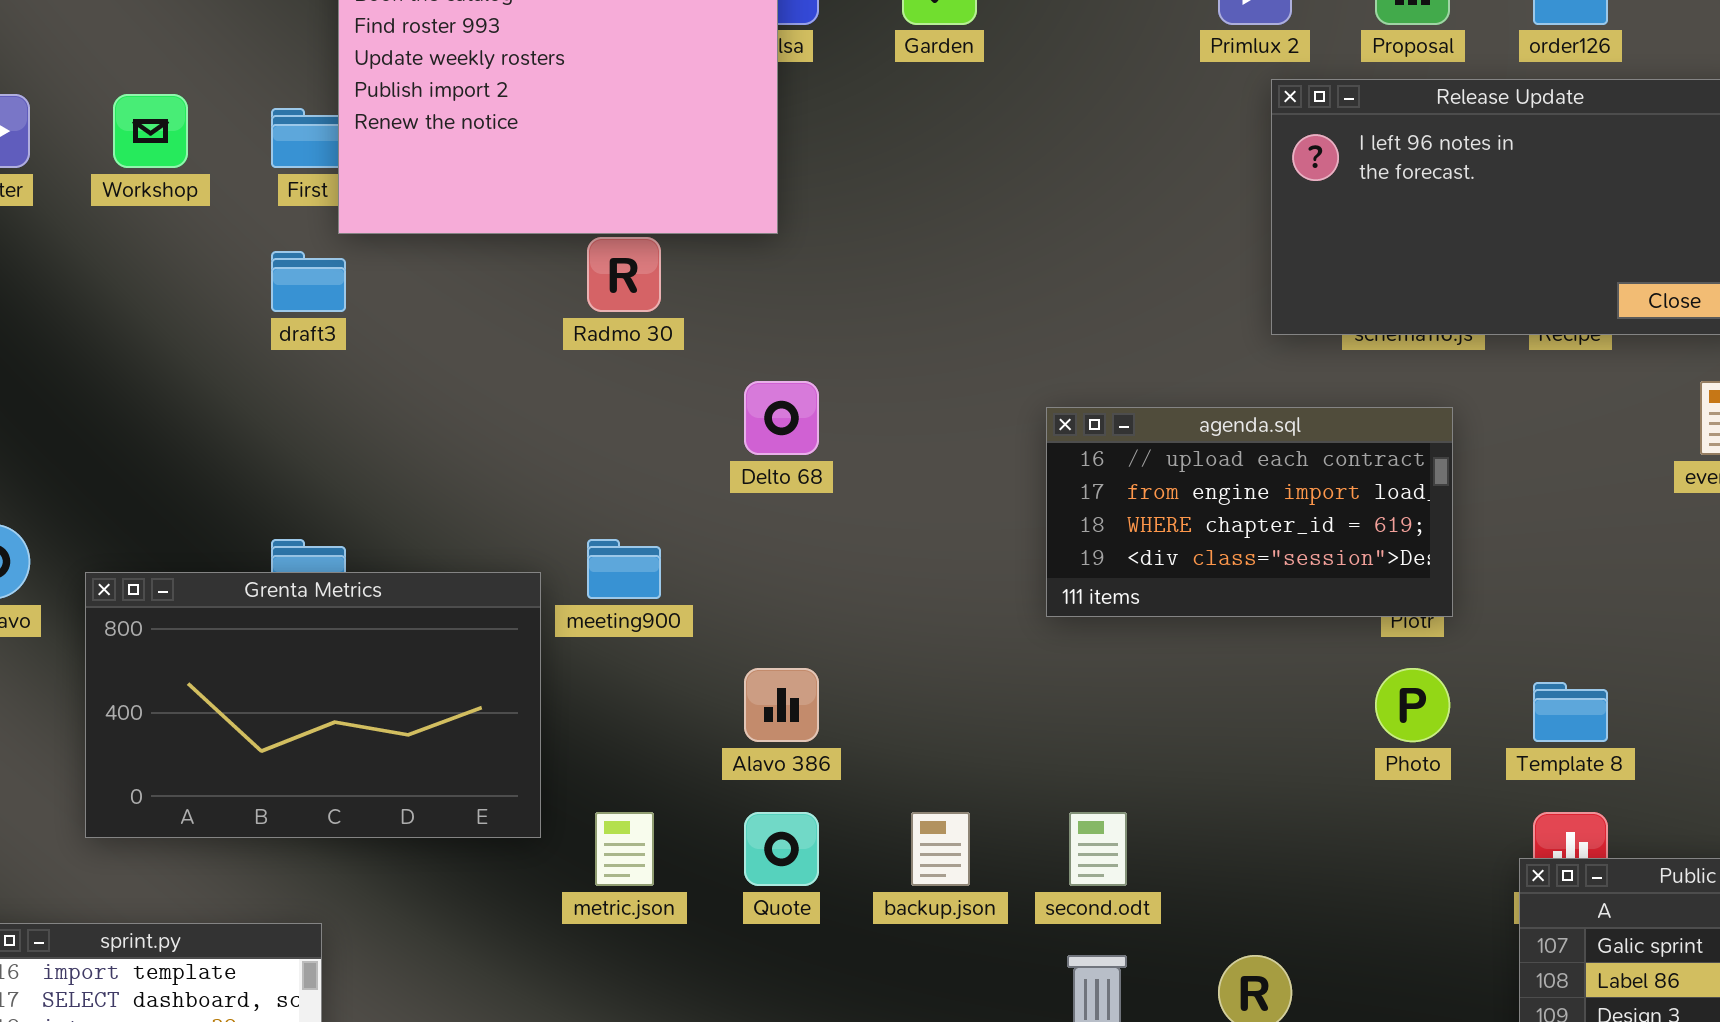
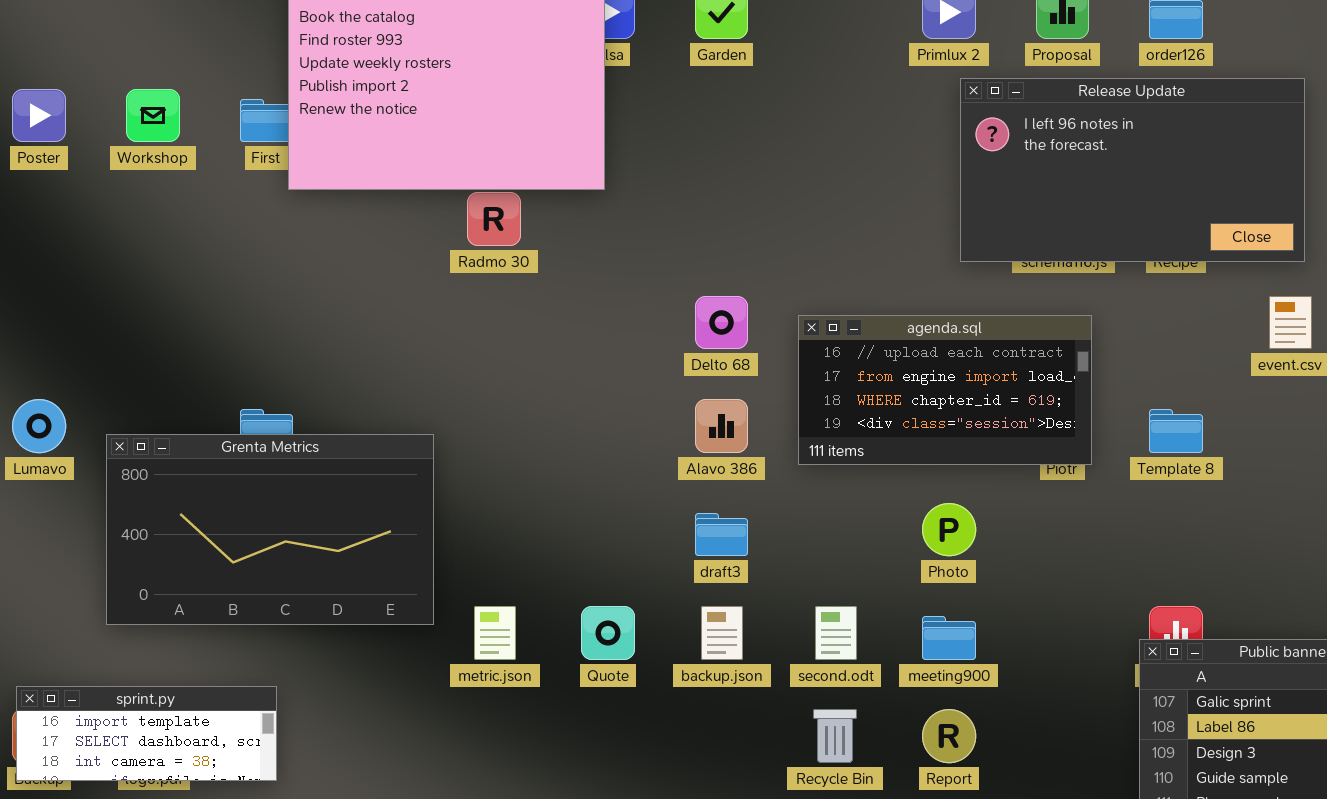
draft3: [271,251,346,312] -> [695,513,748,556], moved
Delto 68: [744,381,819,455] -> [695,296,748,349], moved
meeting900: [587,539,661,599] -> [922,616,976,660], moved
Alavo 386: [744,668,819,742] -> [695,399,748,453], moved
Photo: [1375,668,1450,742] -> [922,503,976,556], moved
Template 8: [1533,682,1608,742] -> [1149,409,1203,453], moved

